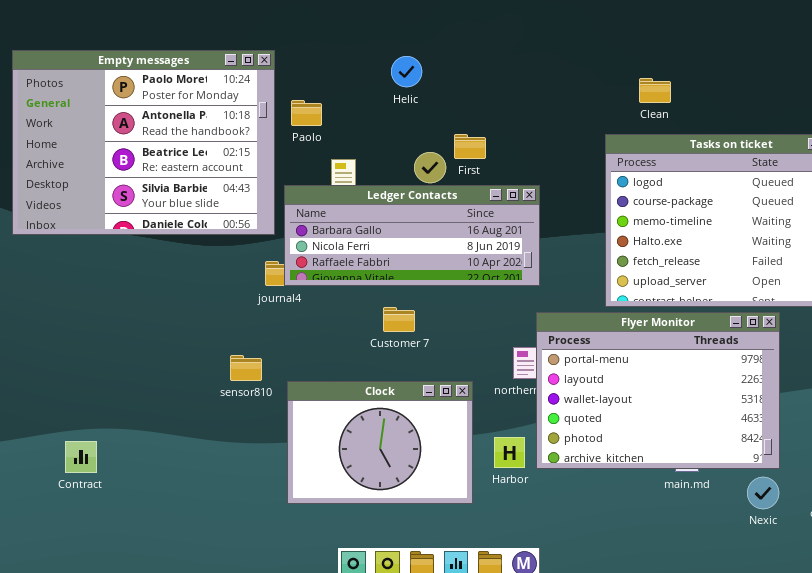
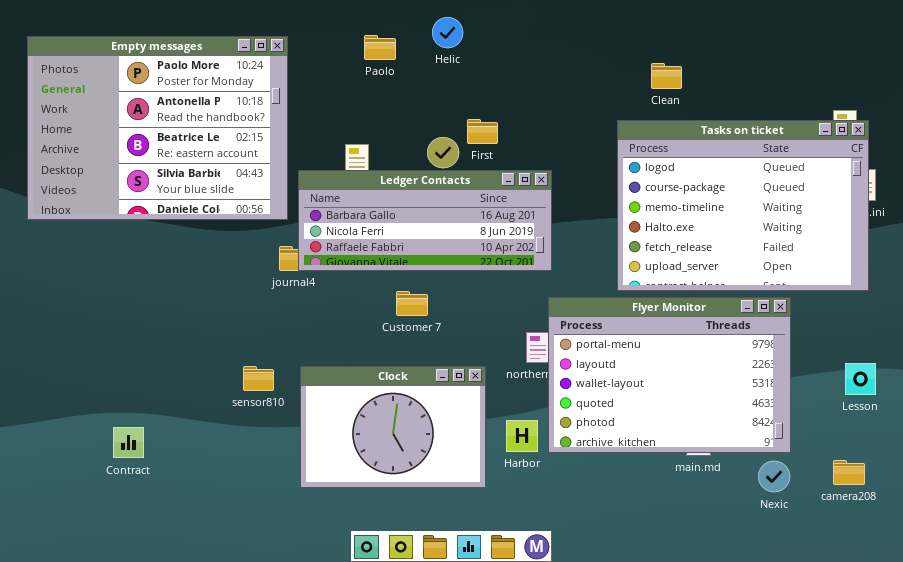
Helic: [391,56,422,87] -> [432,17,463,48], moved
Paolo: [291,100,322,126] -> [364,35,396,60], moved
sensor810: [230,355,262,381] -> [243,366,274,391], moved
Contract: [65,441,97,473] -> [113,427,144,458], moved

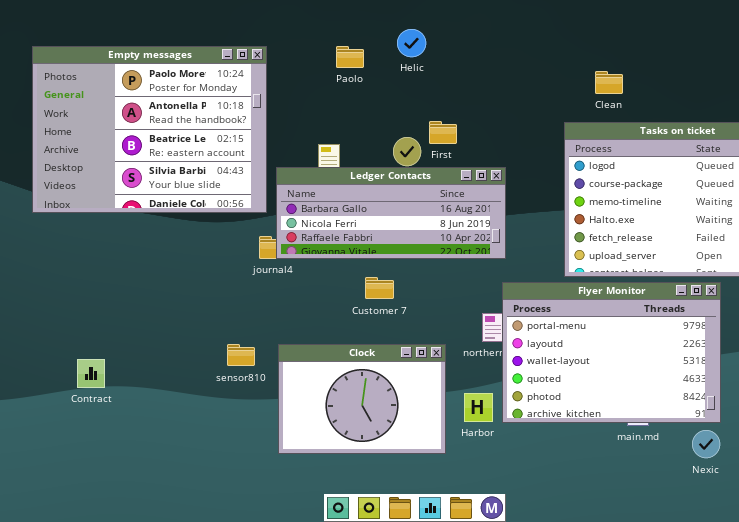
Contract: [113,427,144,458] -> [77,359,105,388], moved

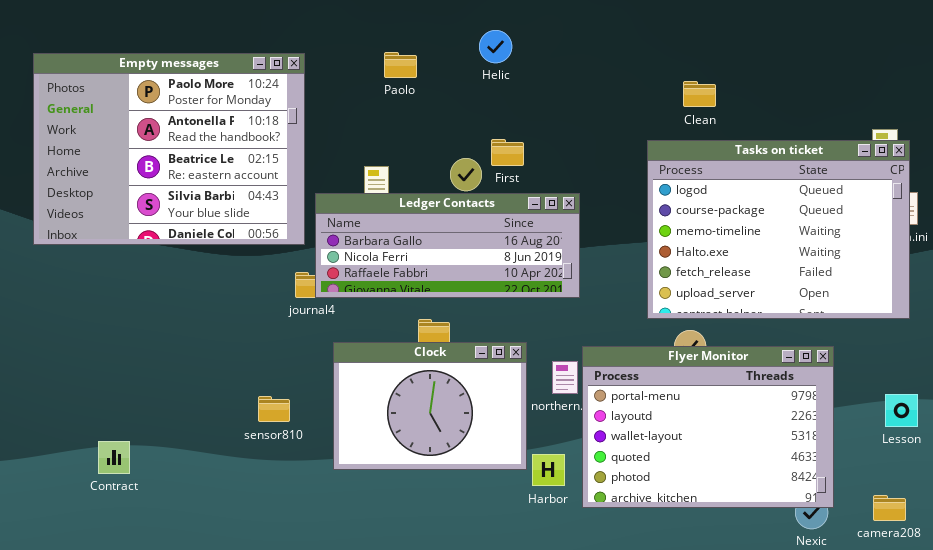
Helic: [397,29,426,57] -> [479,30,512,63], moved
Flyer Monitor: [502,282,721,423] -> [582,346,834,508], moved
Clock: [278,344,446,454] -> [333,342,527,470], moved
Contract: [77,359,105,388] -> [98,441,130,474], moved

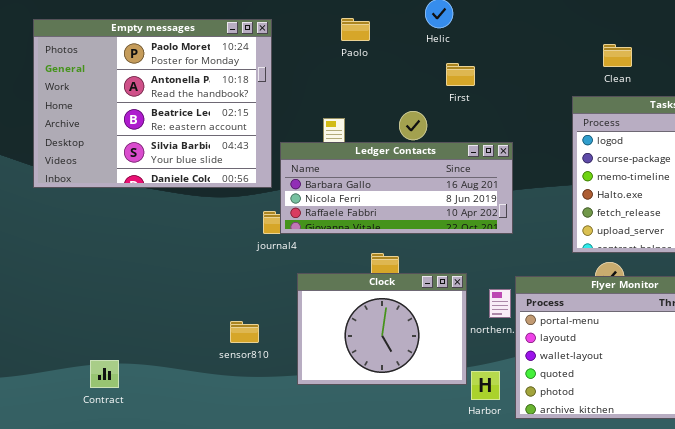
First: [491,139,524,166] -> [446,63,475,86], moved

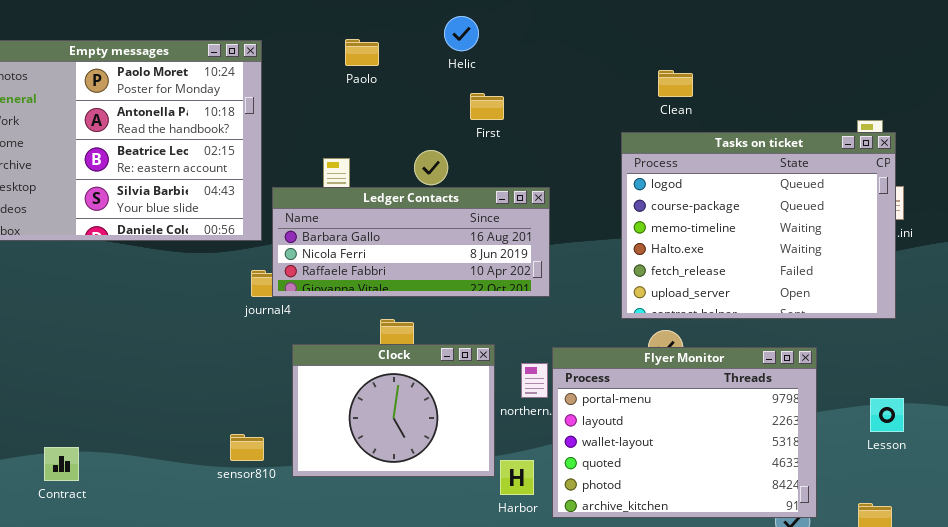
sensor810: [230,321,259,343] -> [230,434,264,461], moved

